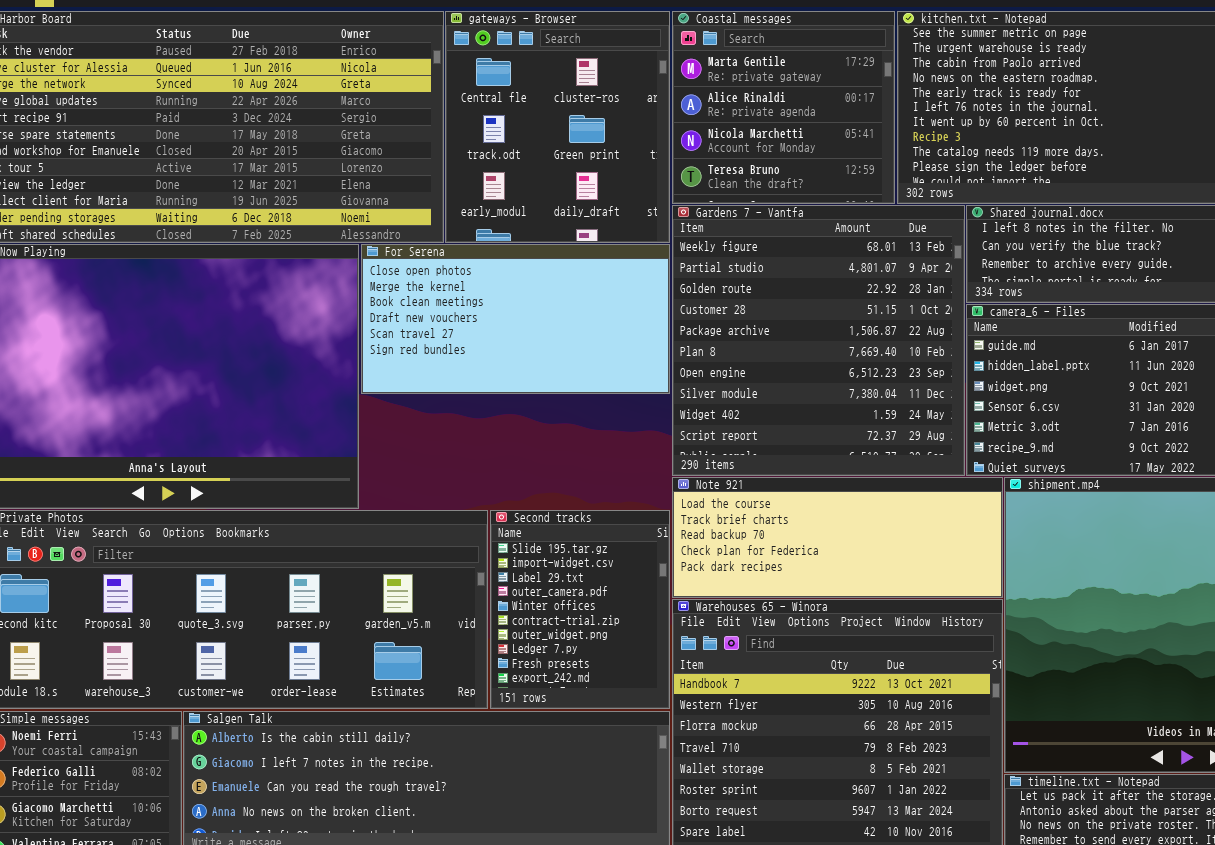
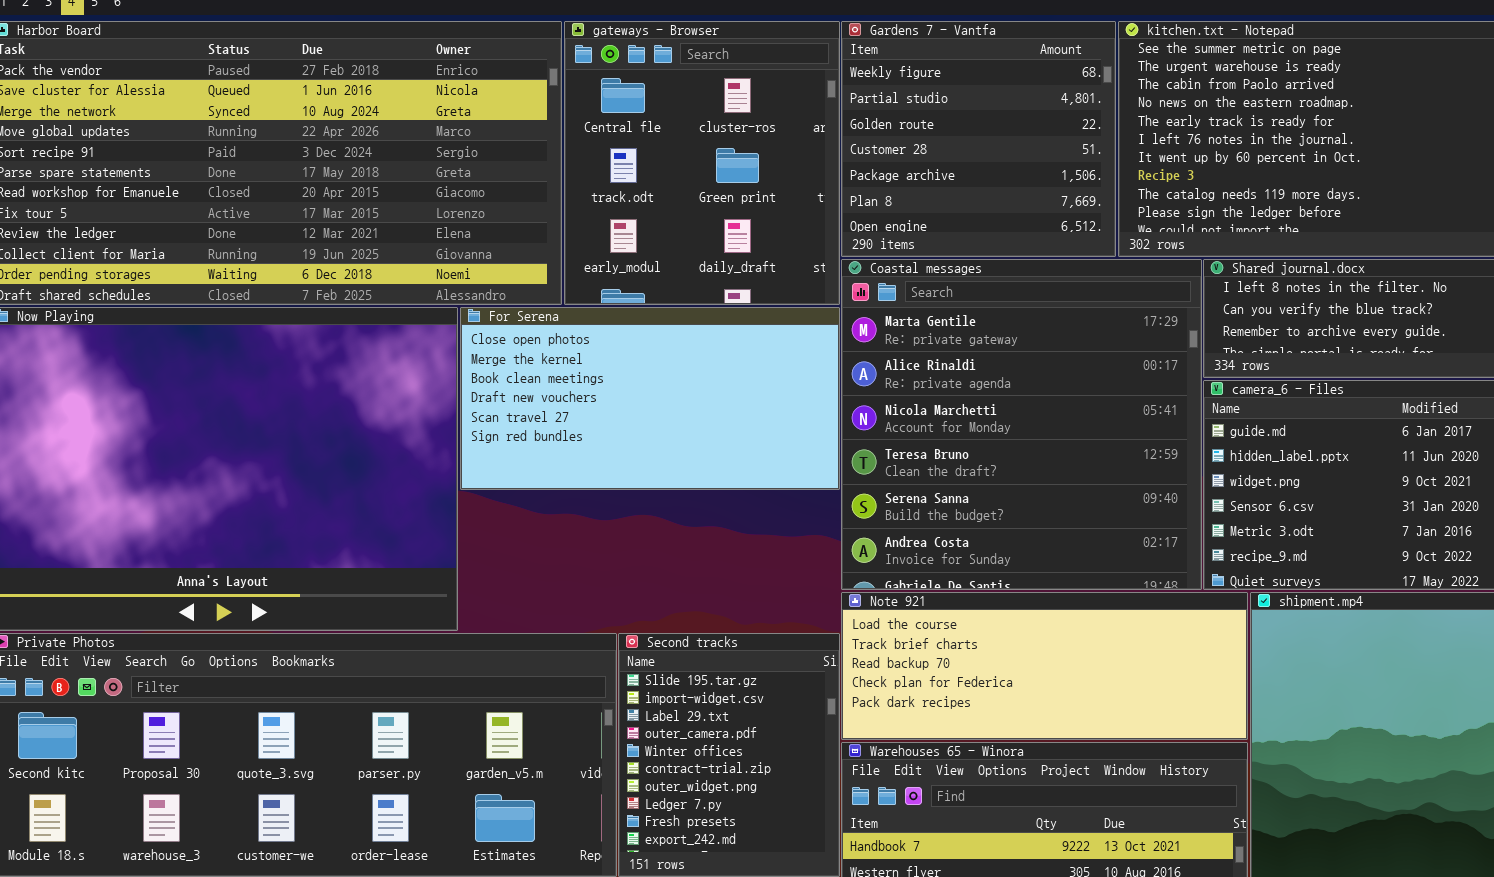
Coastal messages: [672,11,895,204] -> [841,259,1202,590], moved, resized
Gardens 7 - Vantfa: [672,205,965,476] -> [841,21,1116,257], moved, resized

